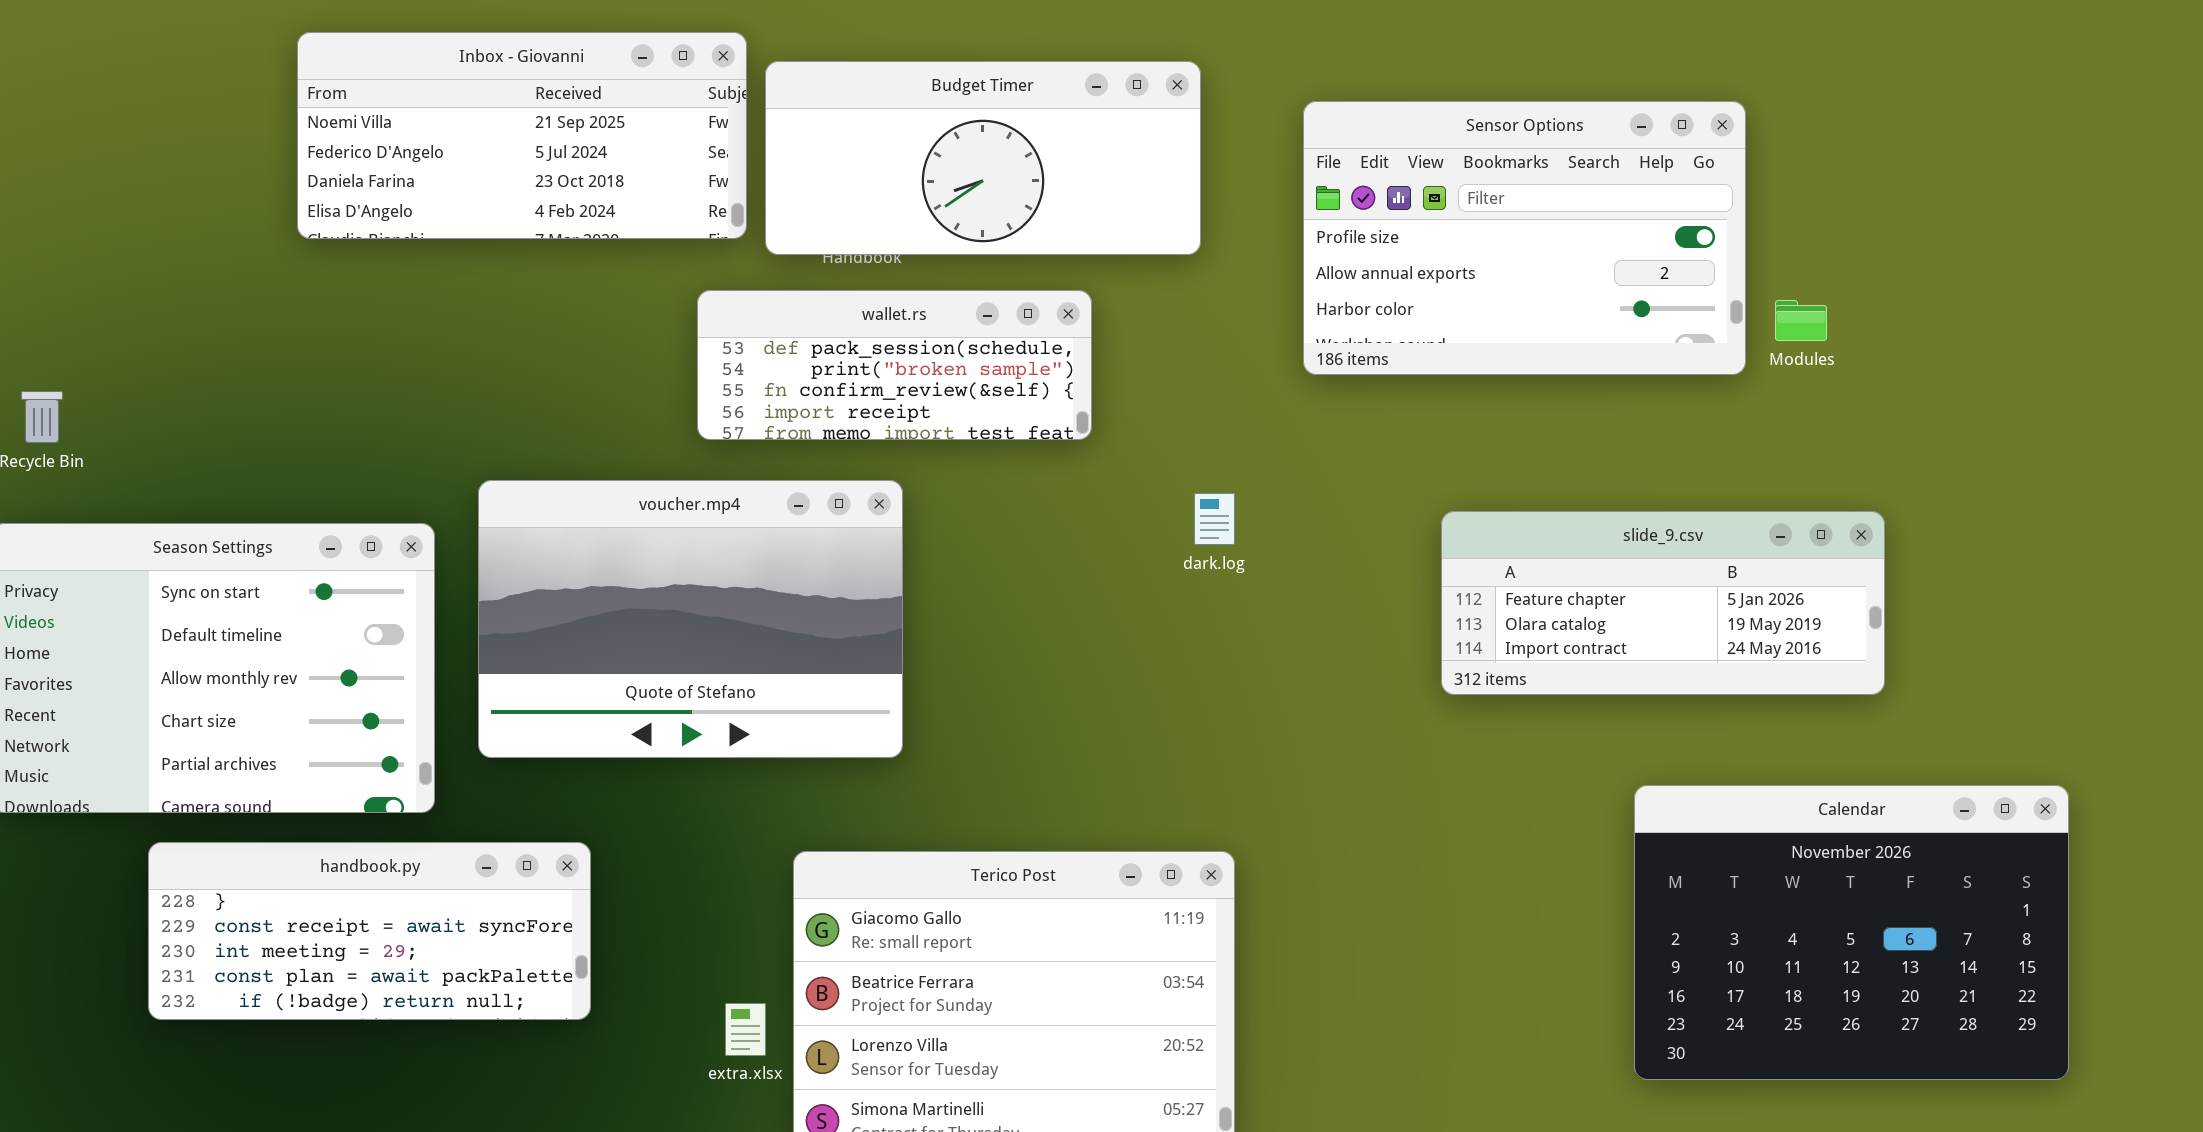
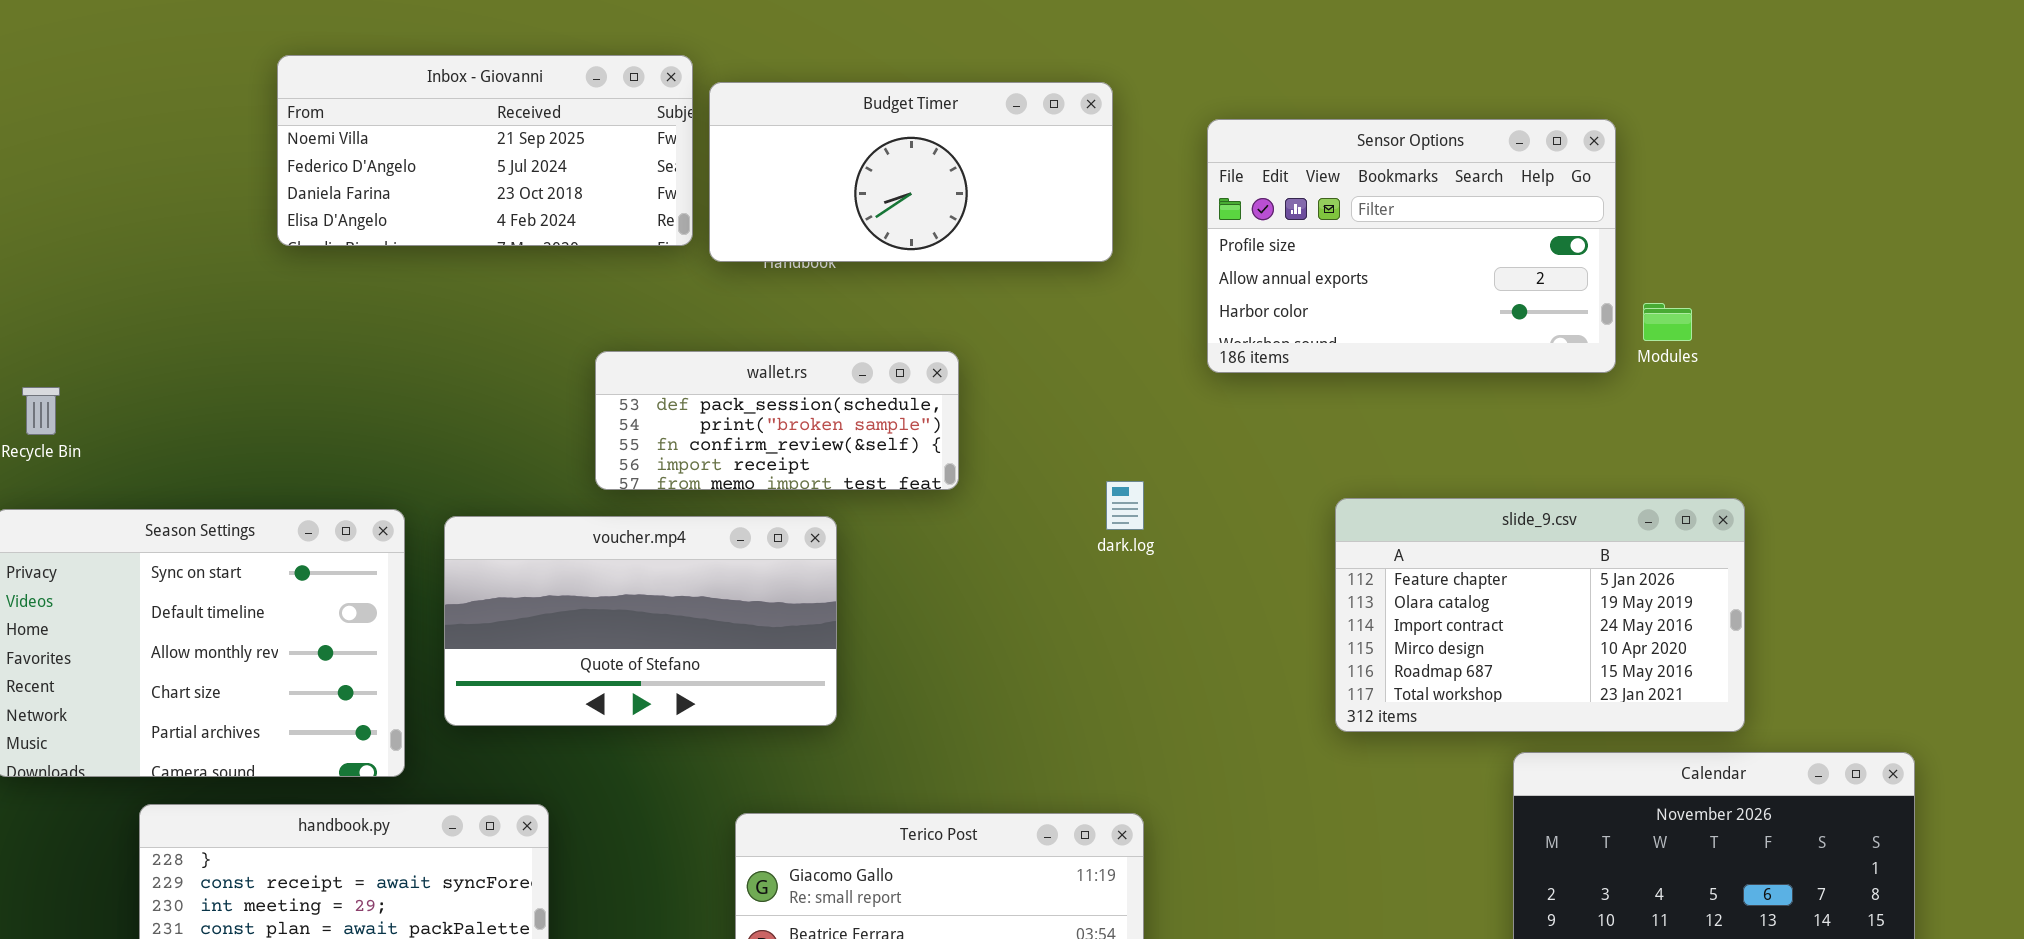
wallet.rs: [697,290,1092,440] -> [595,351,959,490], moved
voucher.mp4: [478,480,903,758] -> [444,516,837,726], resized
slide_9.csv: [1441,511,1885,695] -> [1335,498,1745,732], resized

